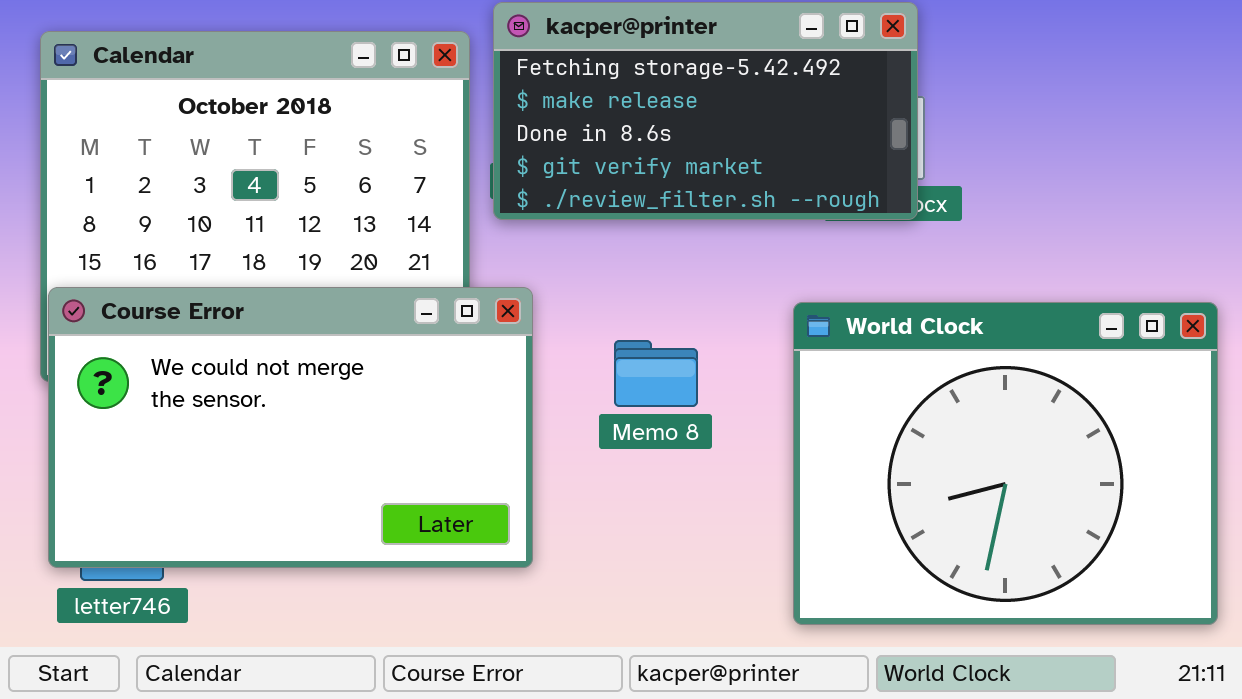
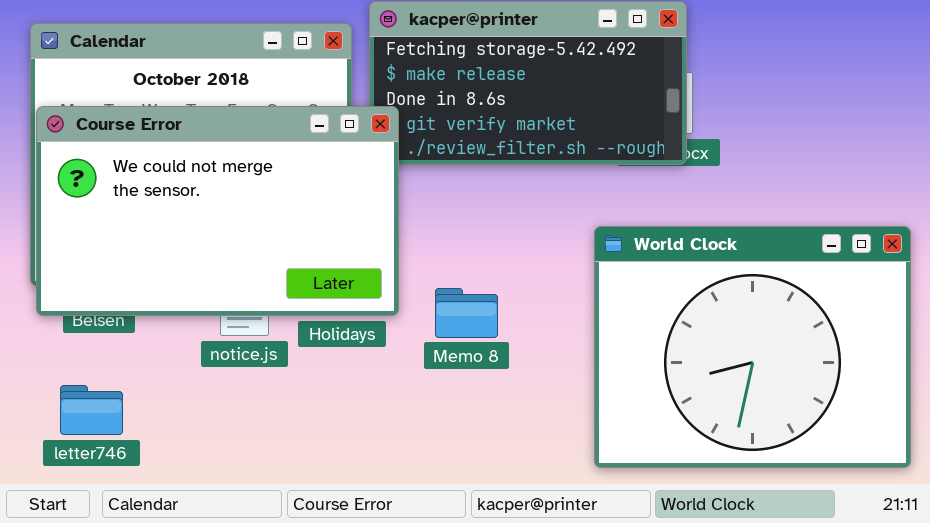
Course Error: [48,287,533,568] -> [36,106,399,316], moved
Memo 8: [614,340,698,407] -> [435,288,498,338], moved

